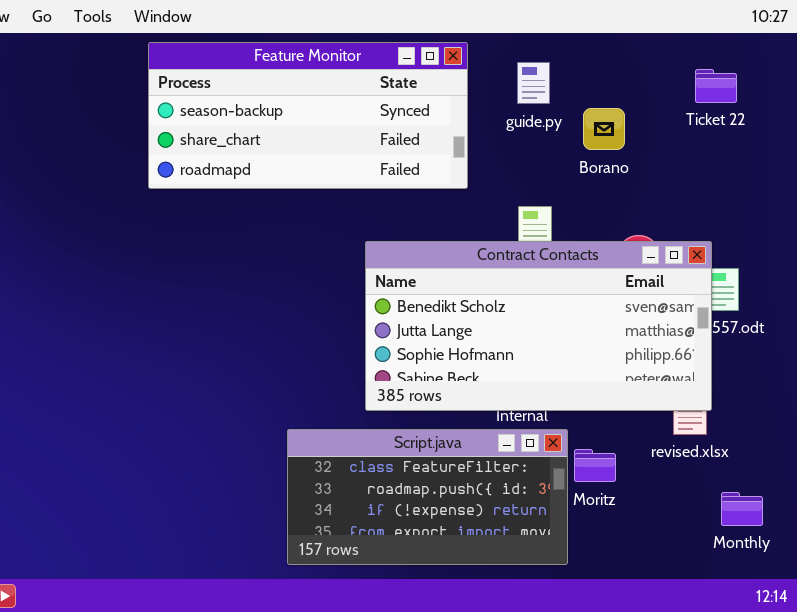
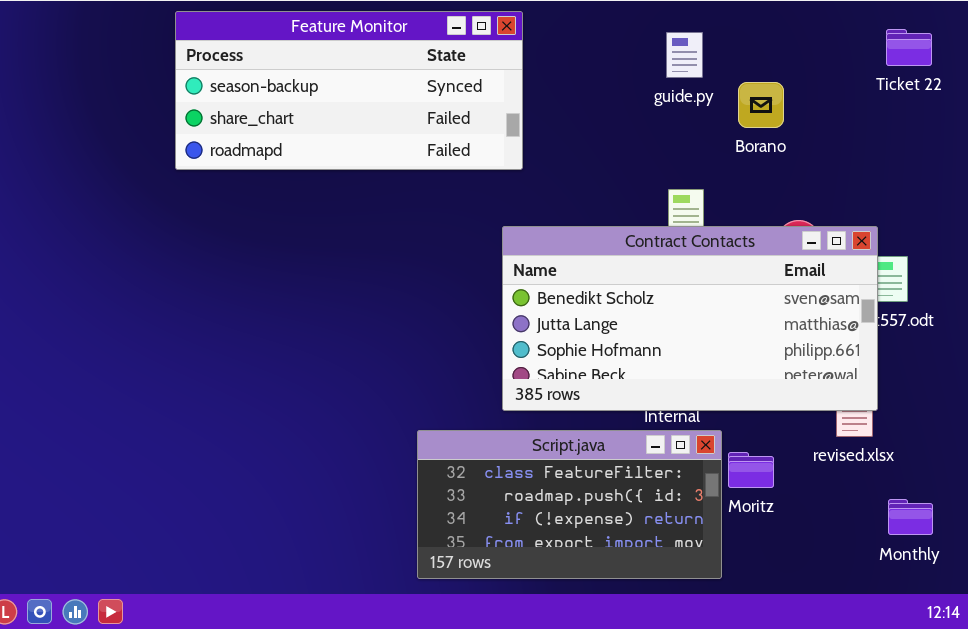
Feature Monitor: [148,42,468,189] -> [175,11,523,170], moved
Ticket 22: [695,69,737,103] -> [886,29,932,66], moved

